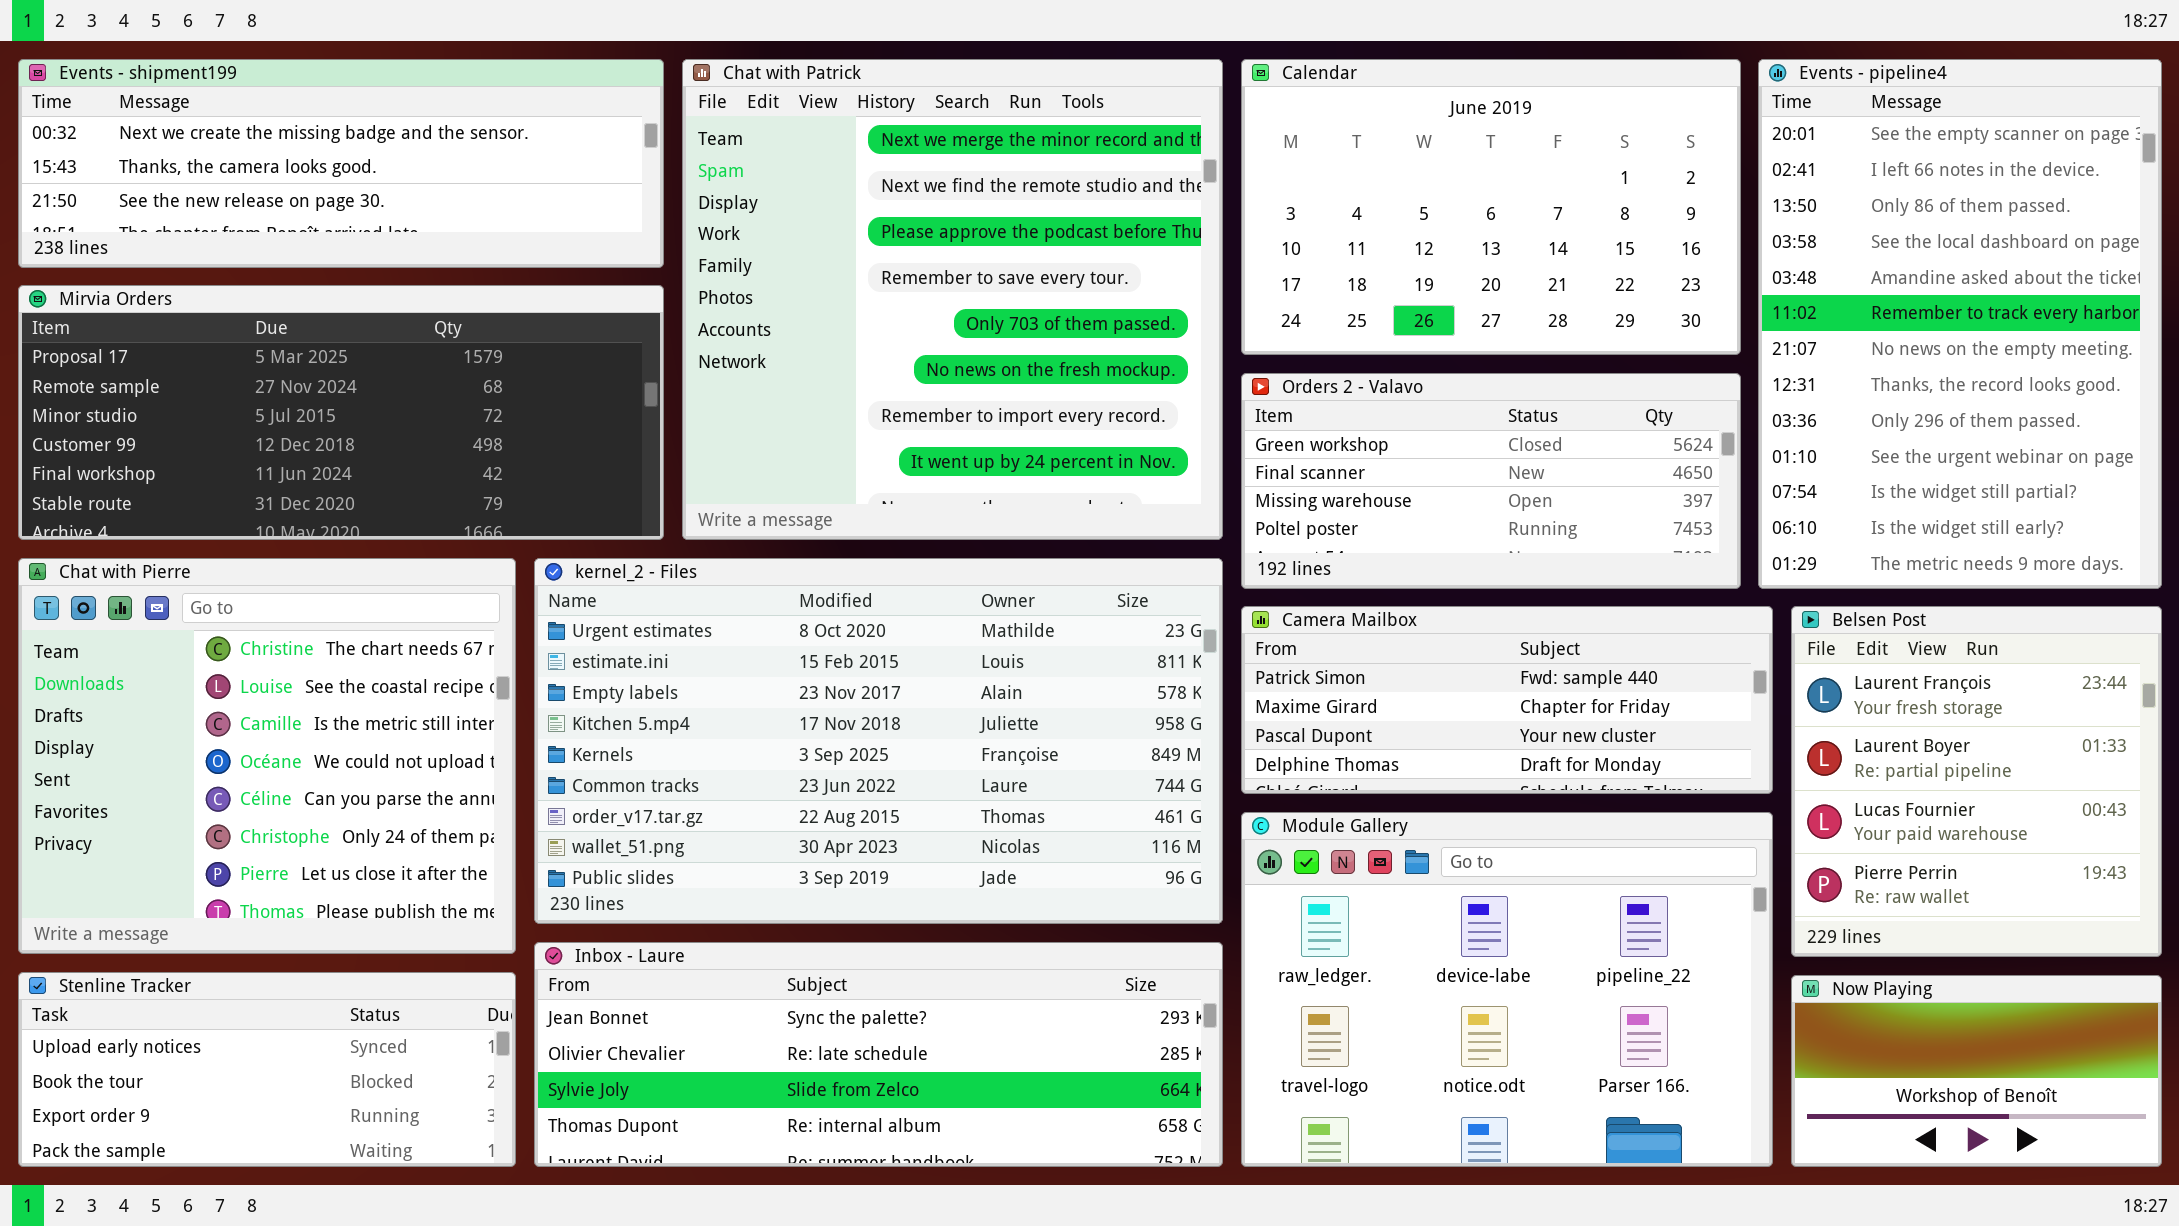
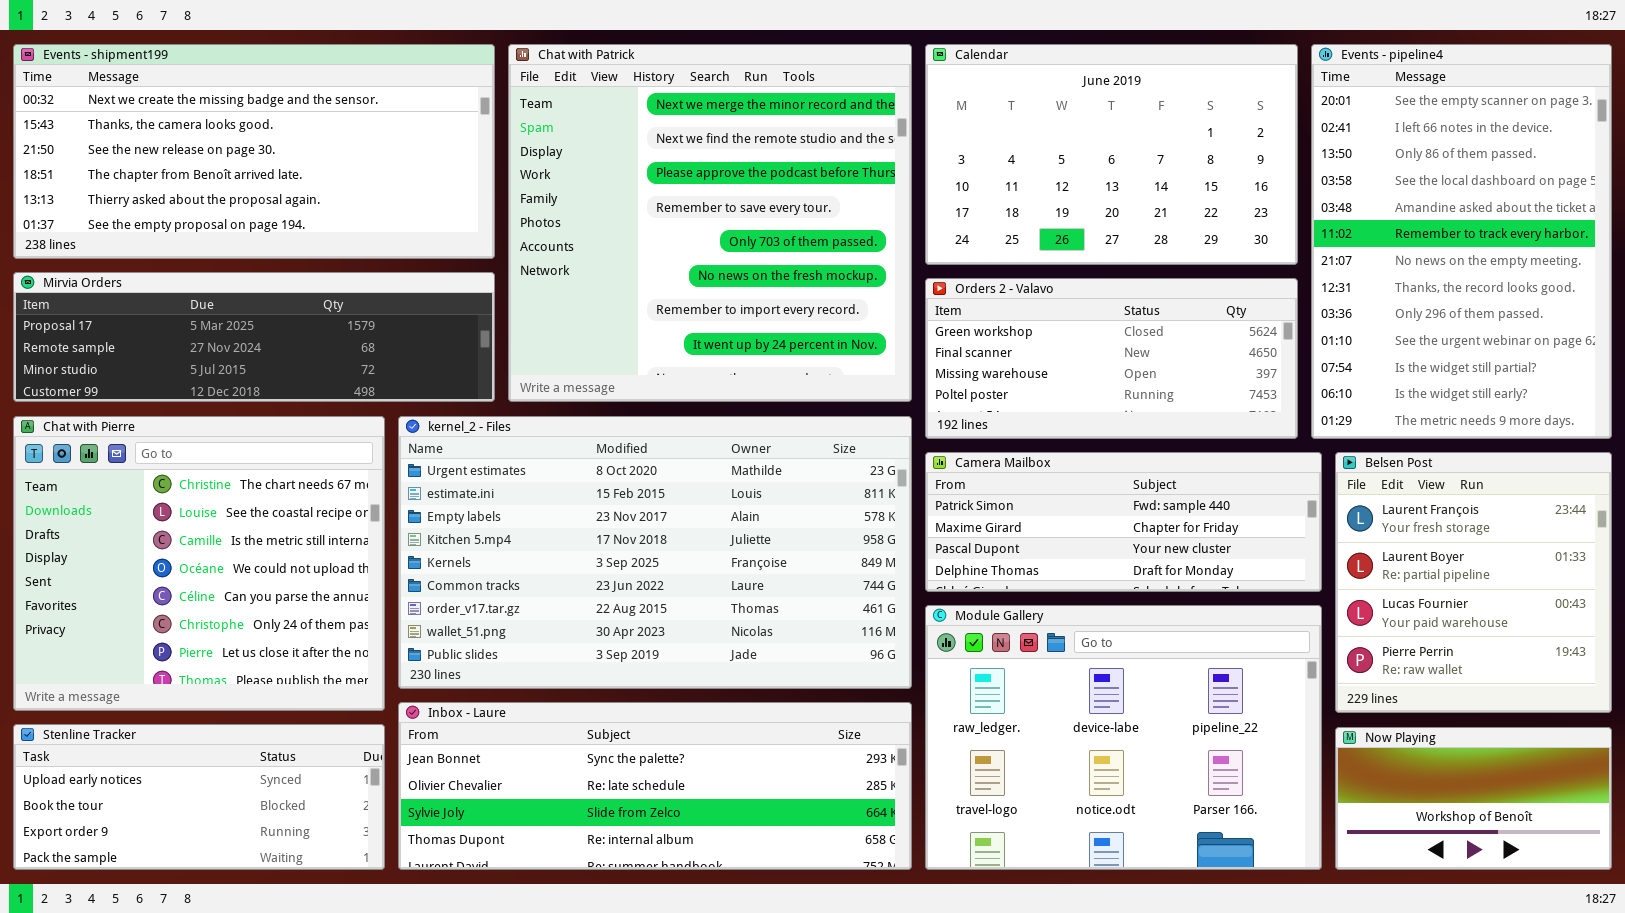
Events - shipment199: [18,59,664,268] -> [13,44,495,259], resized
Mirvia Orders: [18,285,664,540] -> [13,272,495,402], resized

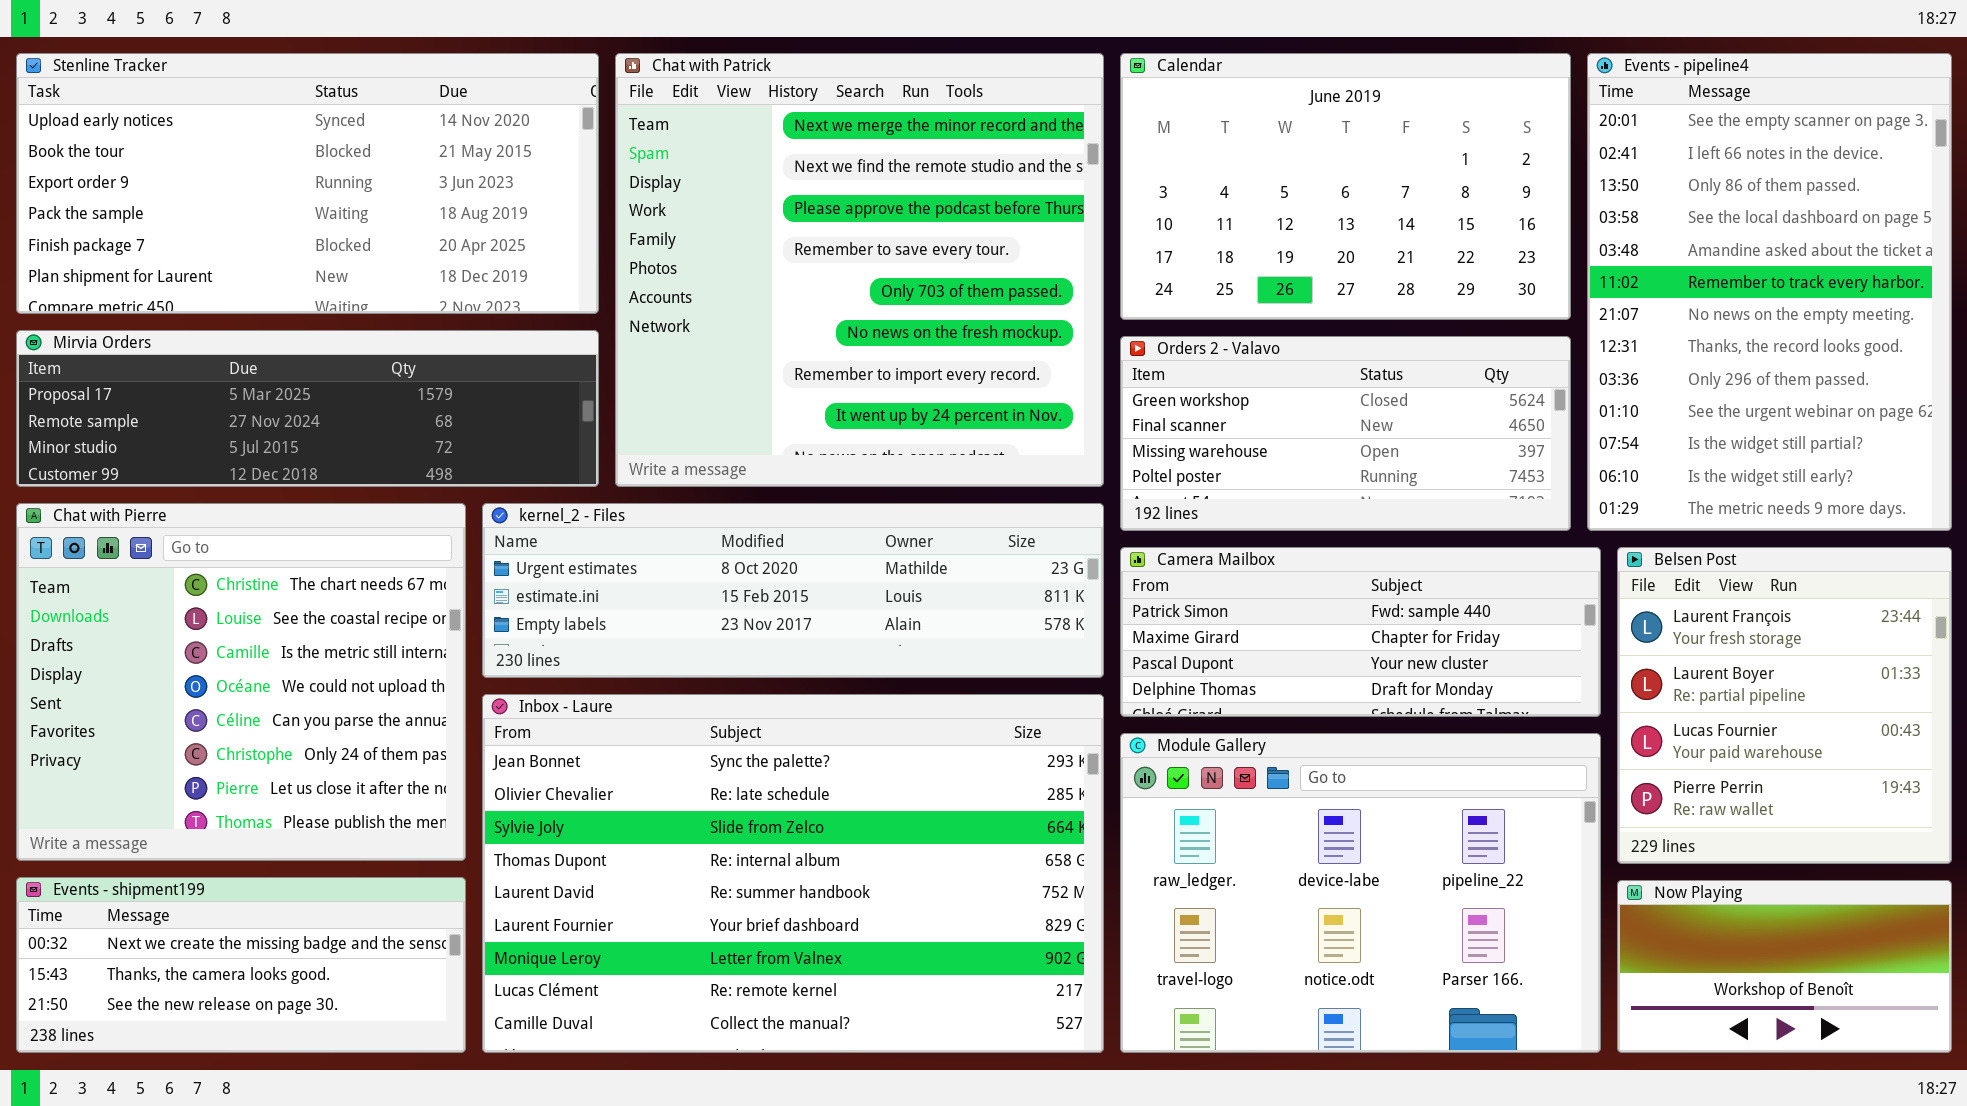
Events - shipment199: [13,44,495,259] -> [16,877,466,1053], moved, resized
kernel_2 - Files: [398,416,912,689] -> [482,503,1104,678], resized
Inbox - Laure: [398,702,912,870] -> [482,694,1104,1053], resized
Stenline Tracker: [13,724,385,870] -> [16,53,599,314], moved, resized

